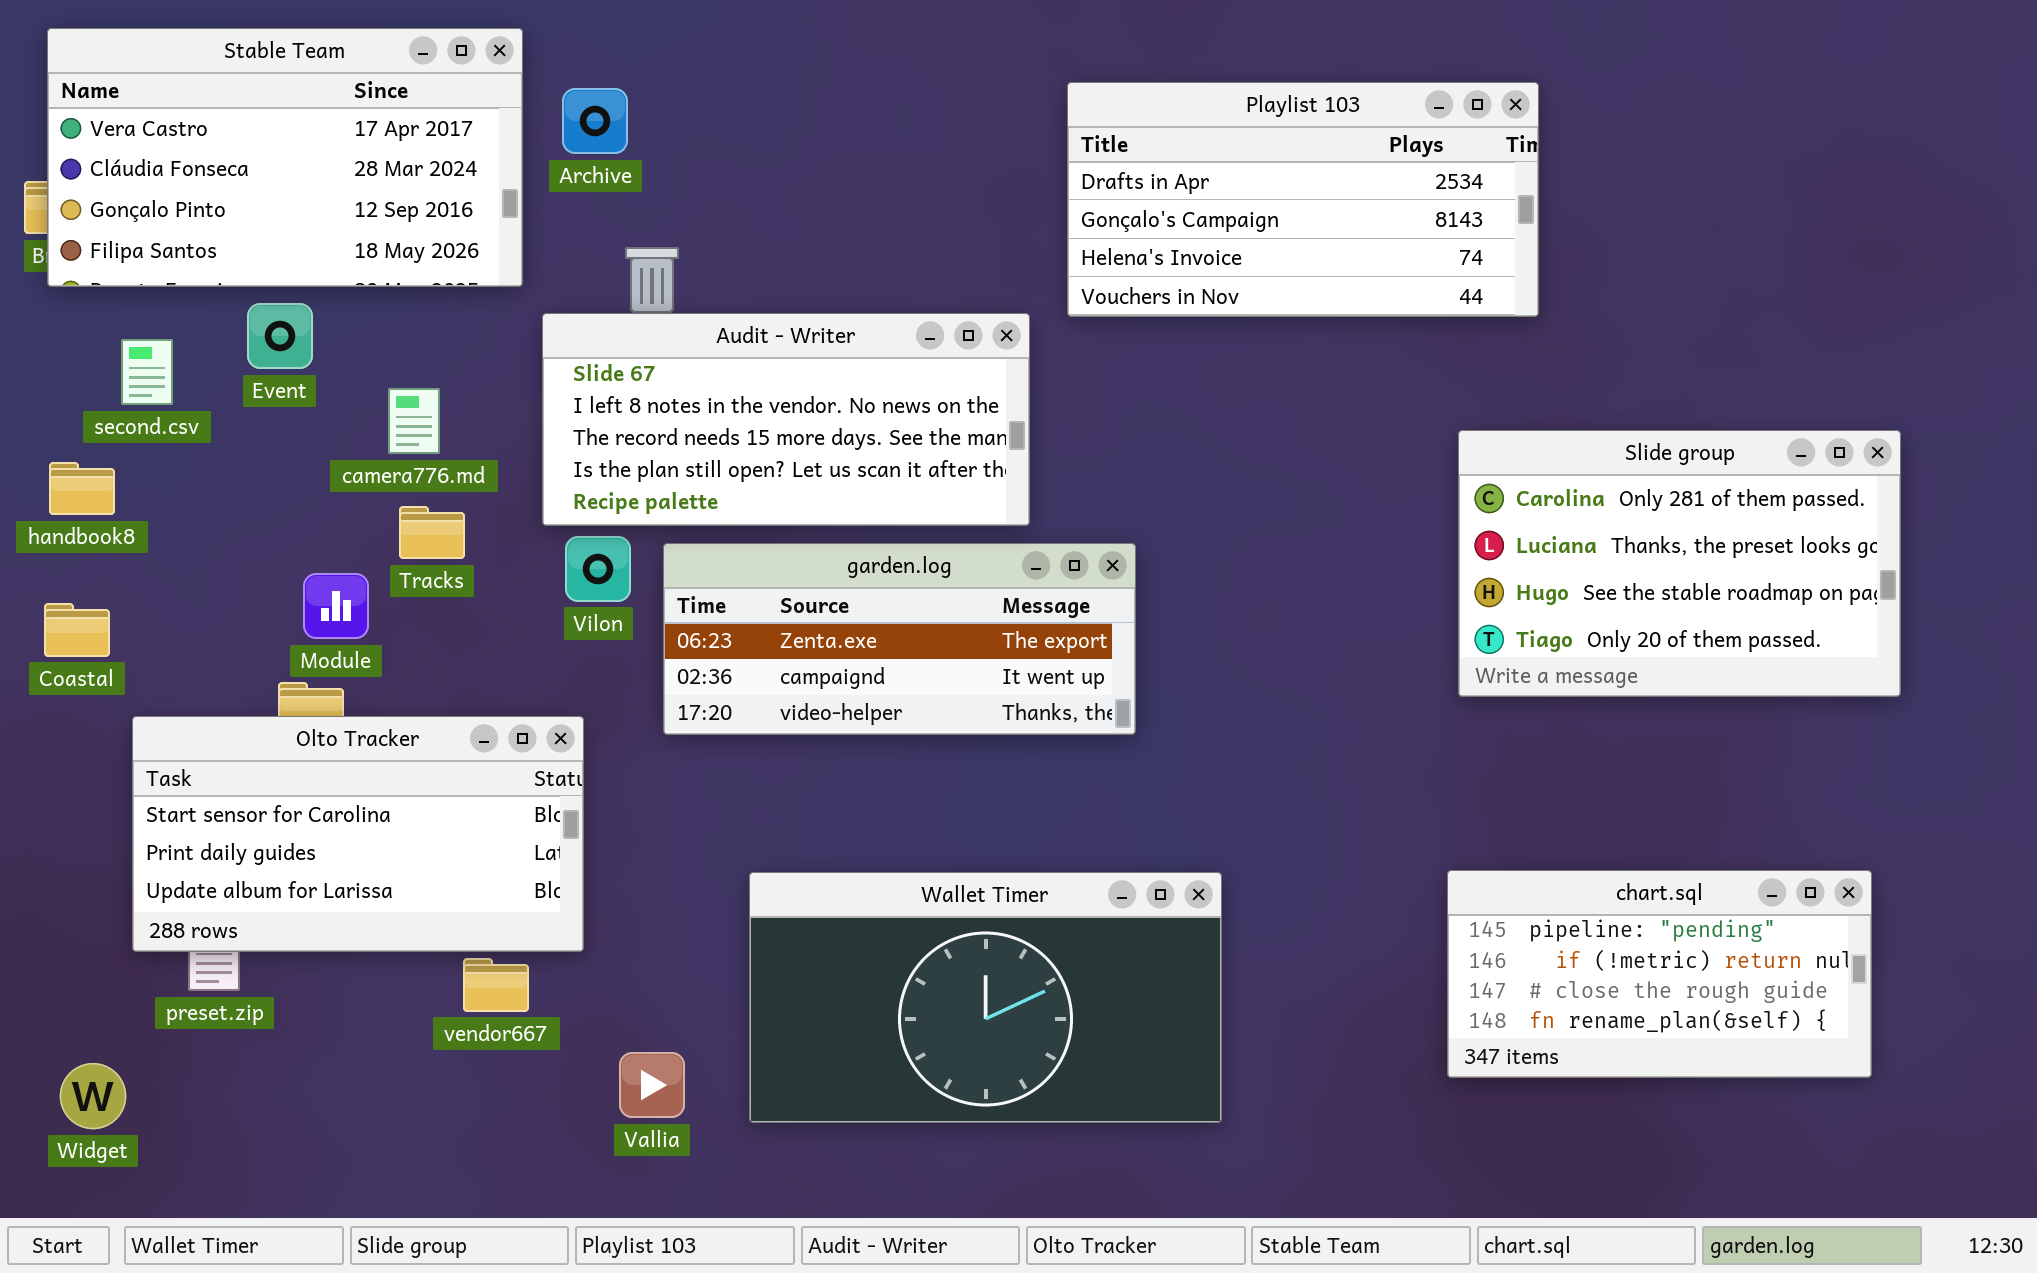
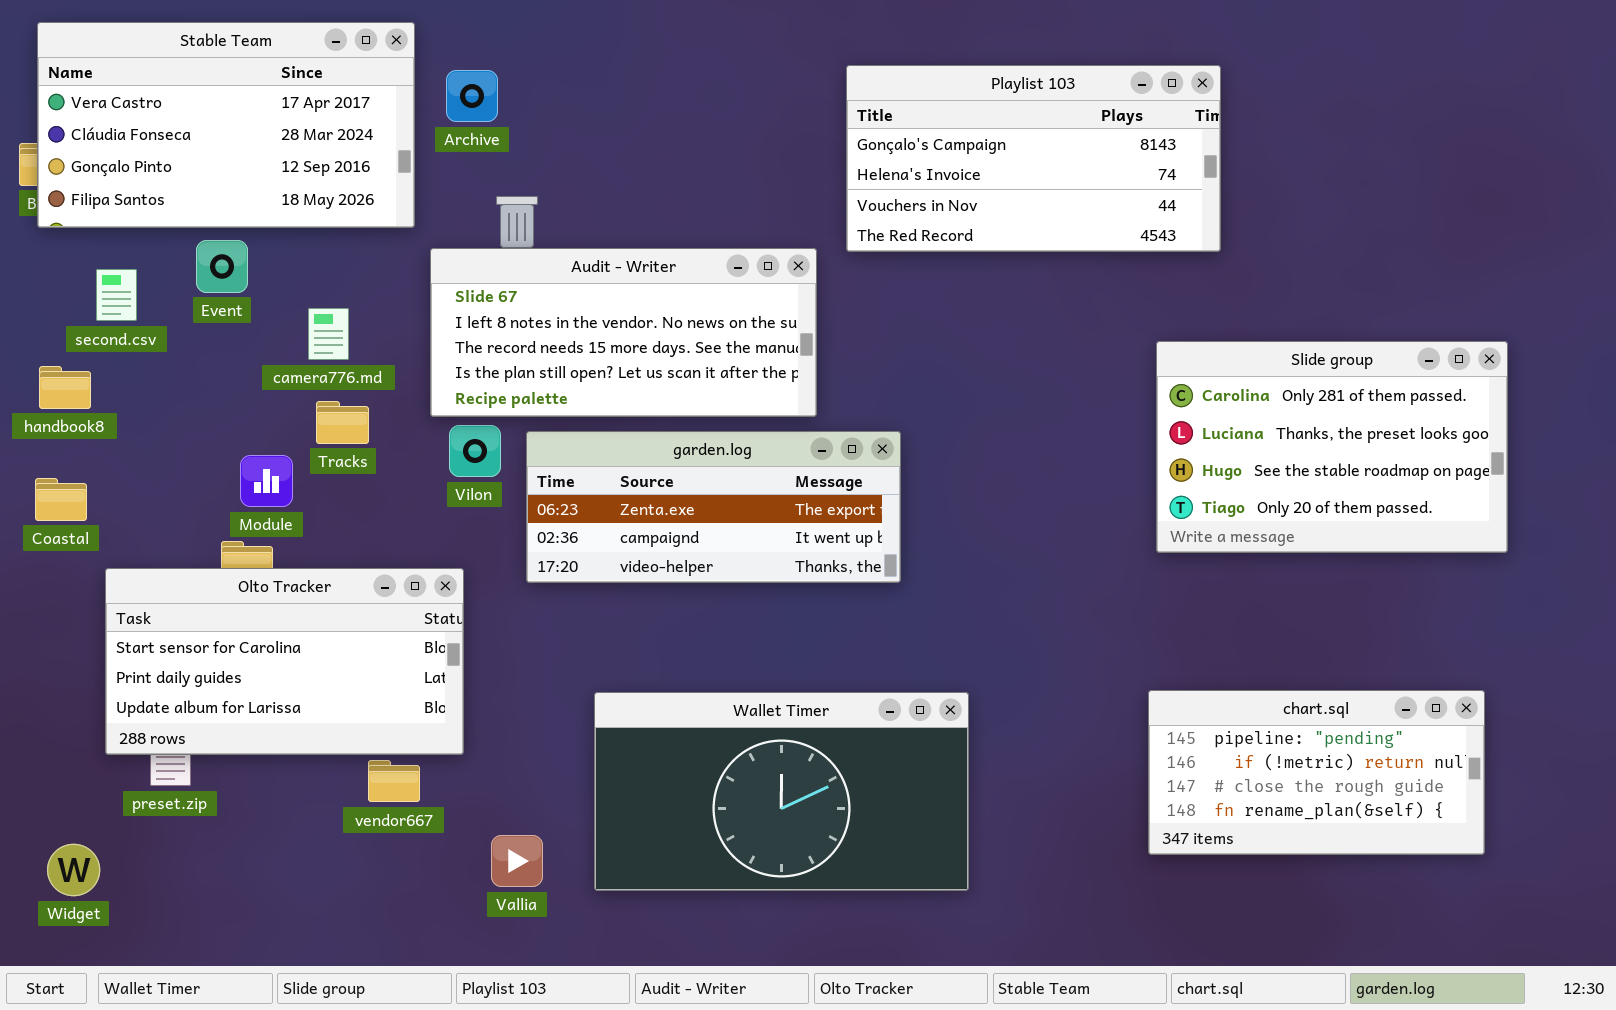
Playlist 103: [1067,82,1539,317] -> [846,65,1221,252], scrolled down 1 row

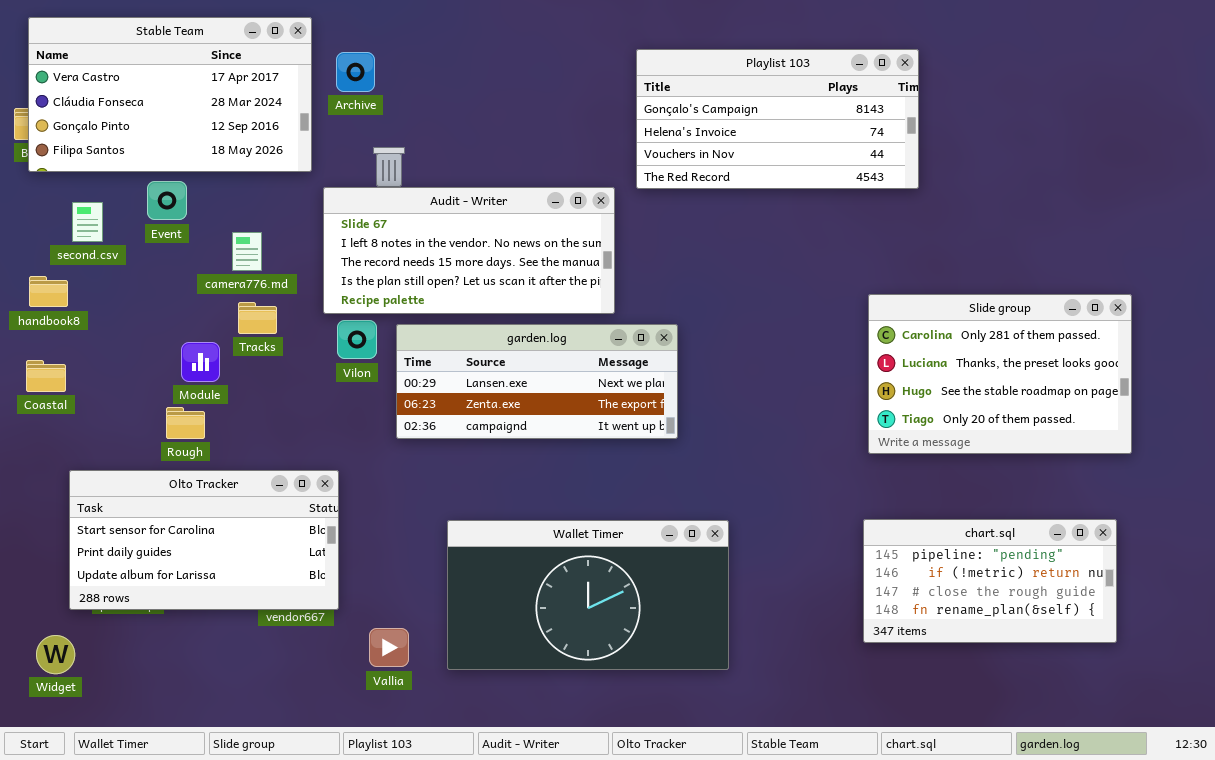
Slide group: [1156,341,1508,553] -> [868,294,1132,454], moved
garden.log: [526,431,901,583] -> [396,324,678,439], scrolled up 1 row
Olto Tracker: [105,568,464,755] -> [69,470,339,610], moved

